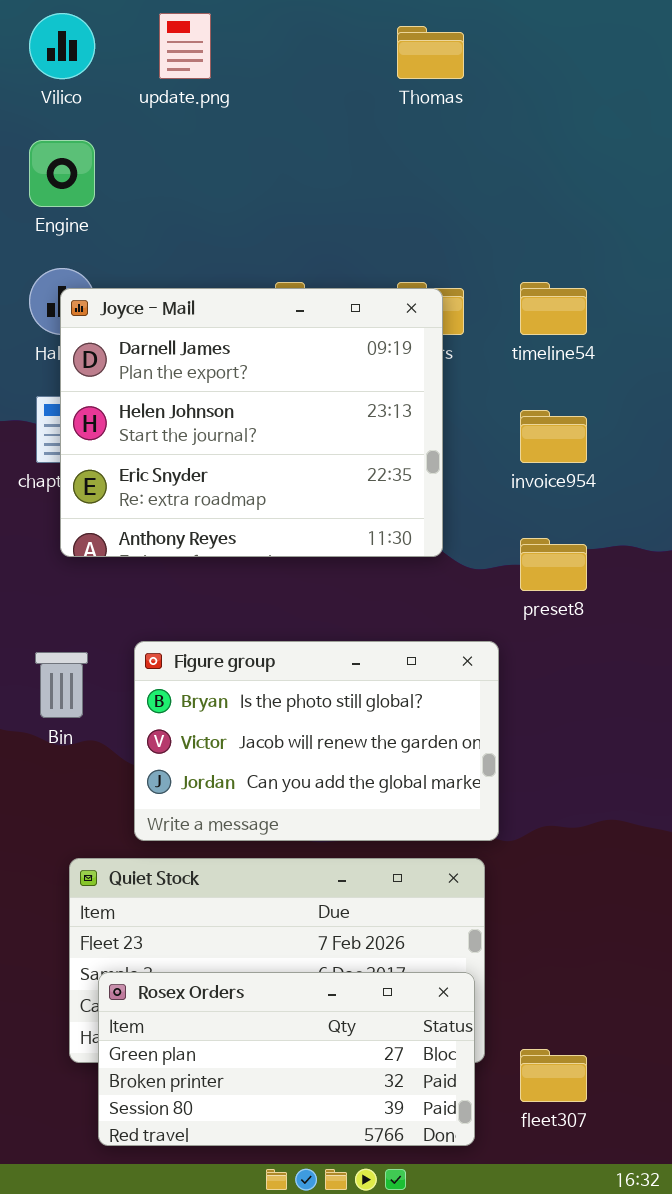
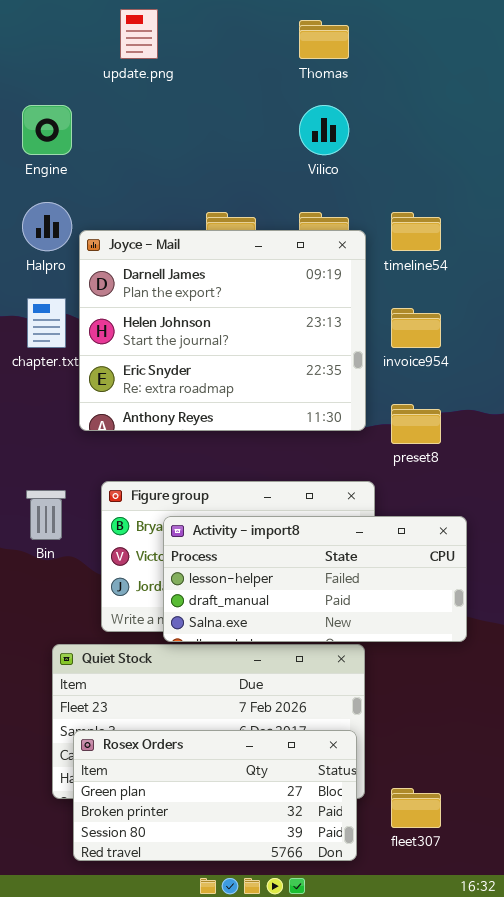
Vilico: [29,13,95,79] -> [299,105,349,155], moved
Joyce - Mail: [60,288,443,557] -> [79,230,366,431], moved
Activity - import8: none -> [163,516,467,642], opened

